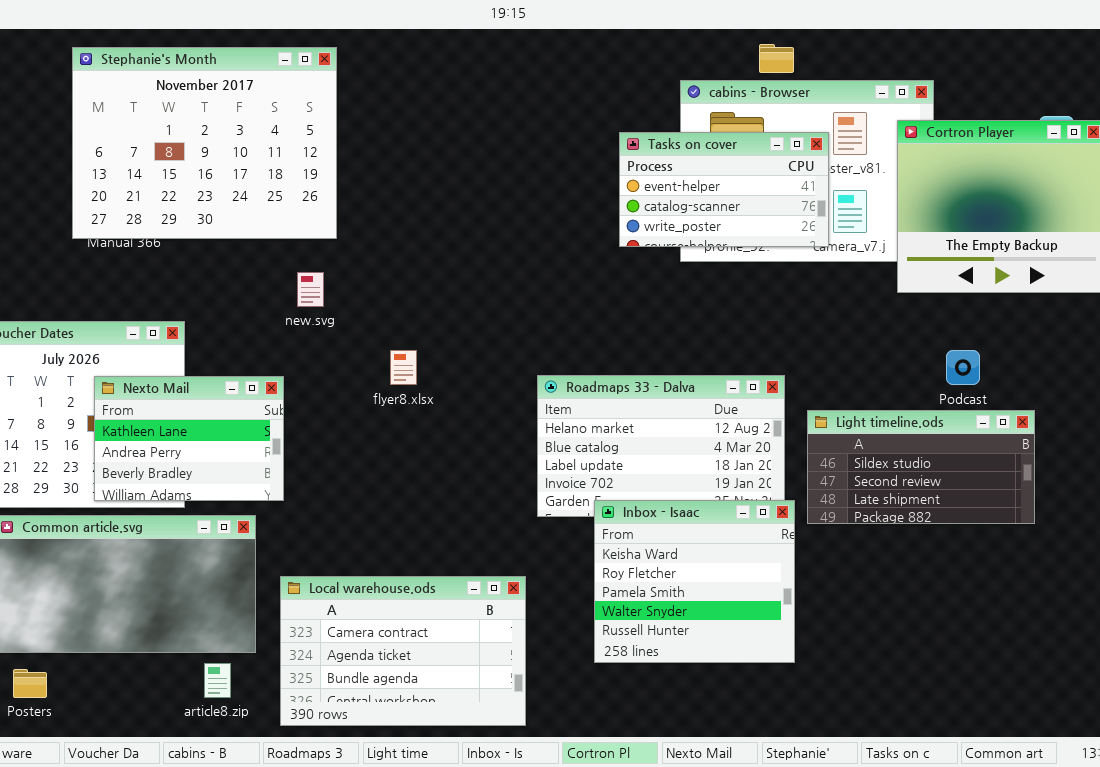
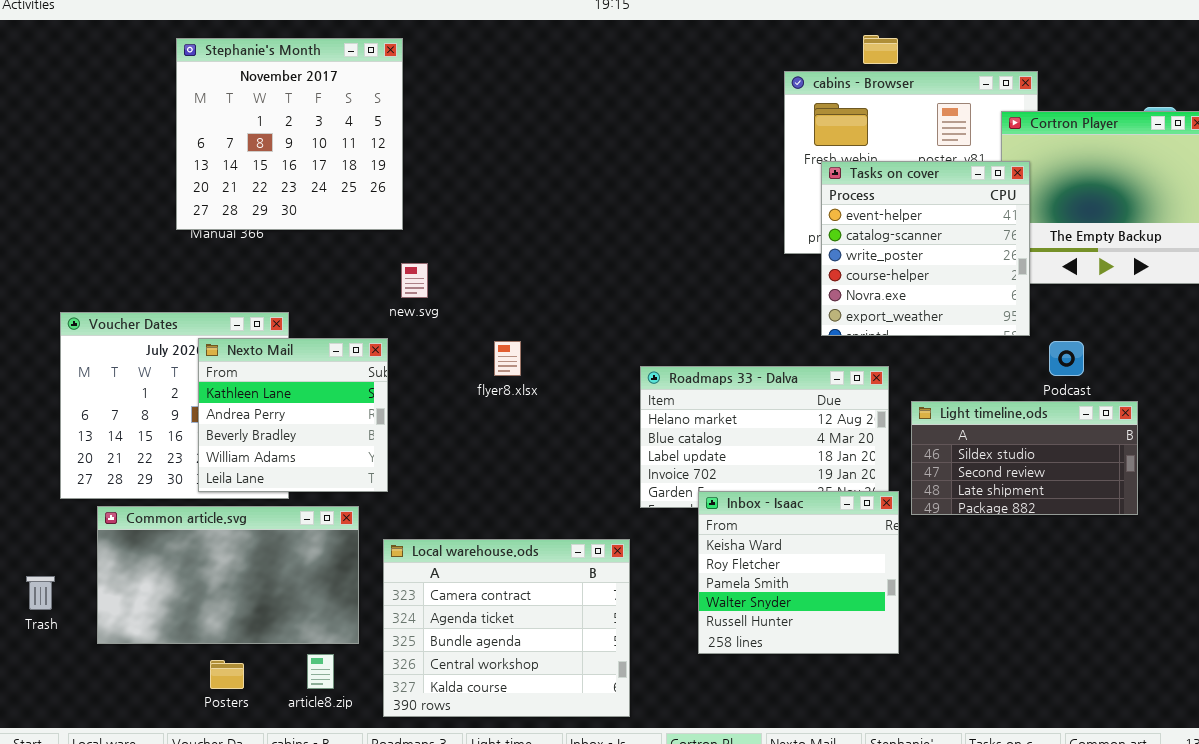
Stephanie's Month: [72,47,337,239] -> [176,38,403,230], resized
Tasks on cover: [619,132,829,247] -> [821,161,1030,336], moved, resized
Nexto Mail: [94,376,284,501] -> [198,338,388,492], resized
Local warehouse.ods: [280,576,526,726] -> [383,539,630,717], resized
Posters: [13,669,47,698] -> [210,660,244,689], moved

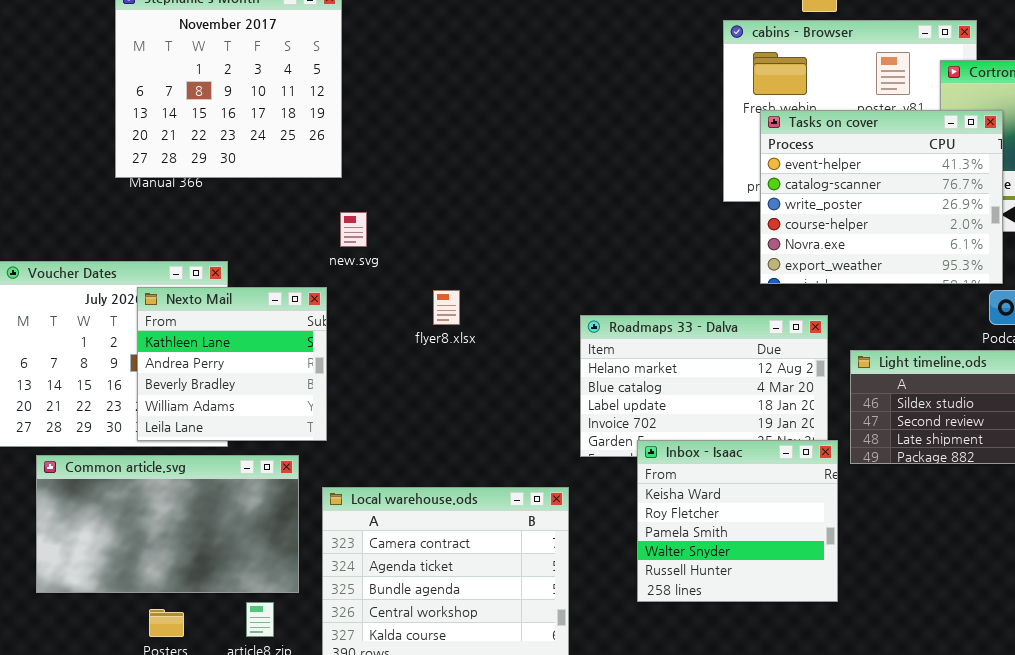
Tasks on cover: [821,161,1030,336] -> [760,110,1003,284], resized

